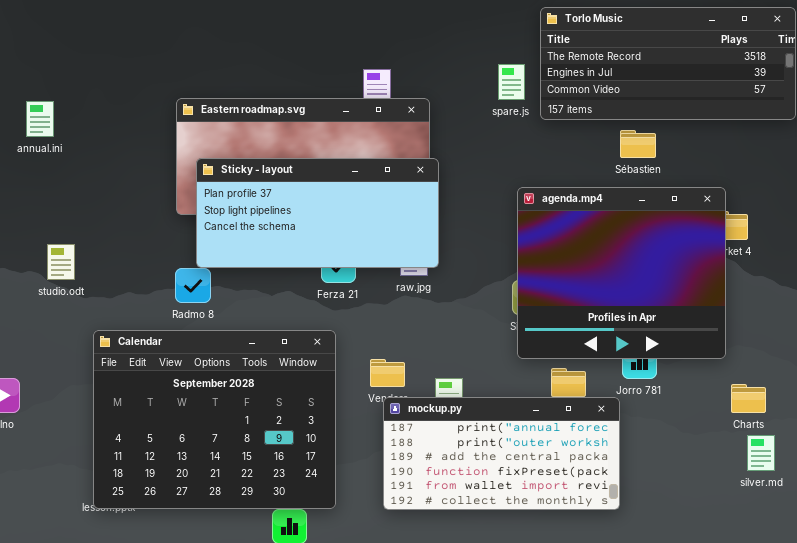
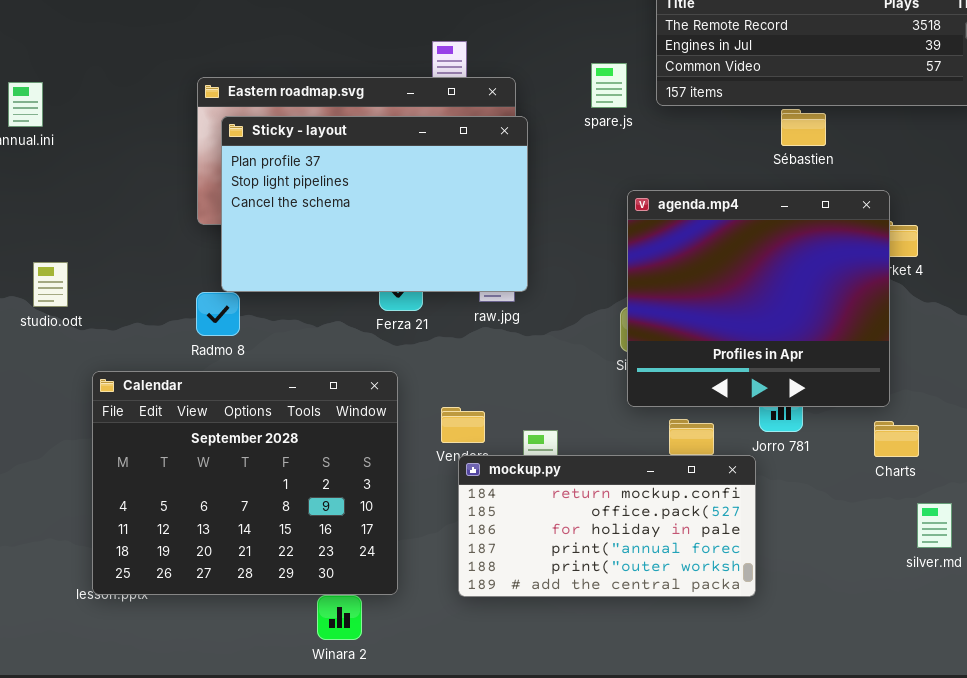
spare.js: [498,64,525,100] -> [591,63,627,108], moved
Sébastien: [620,130,656,158] -> [781,109,826,146], moved
Sticky - layout: [196,158,439,268] -> [221,116,528,292], resized
Charts: [731,384,766,413] -> [874,421,919,457], moved
mockup.py: [383,397,620,510] -> [458,455,756,597], scrolled up 3 rows

